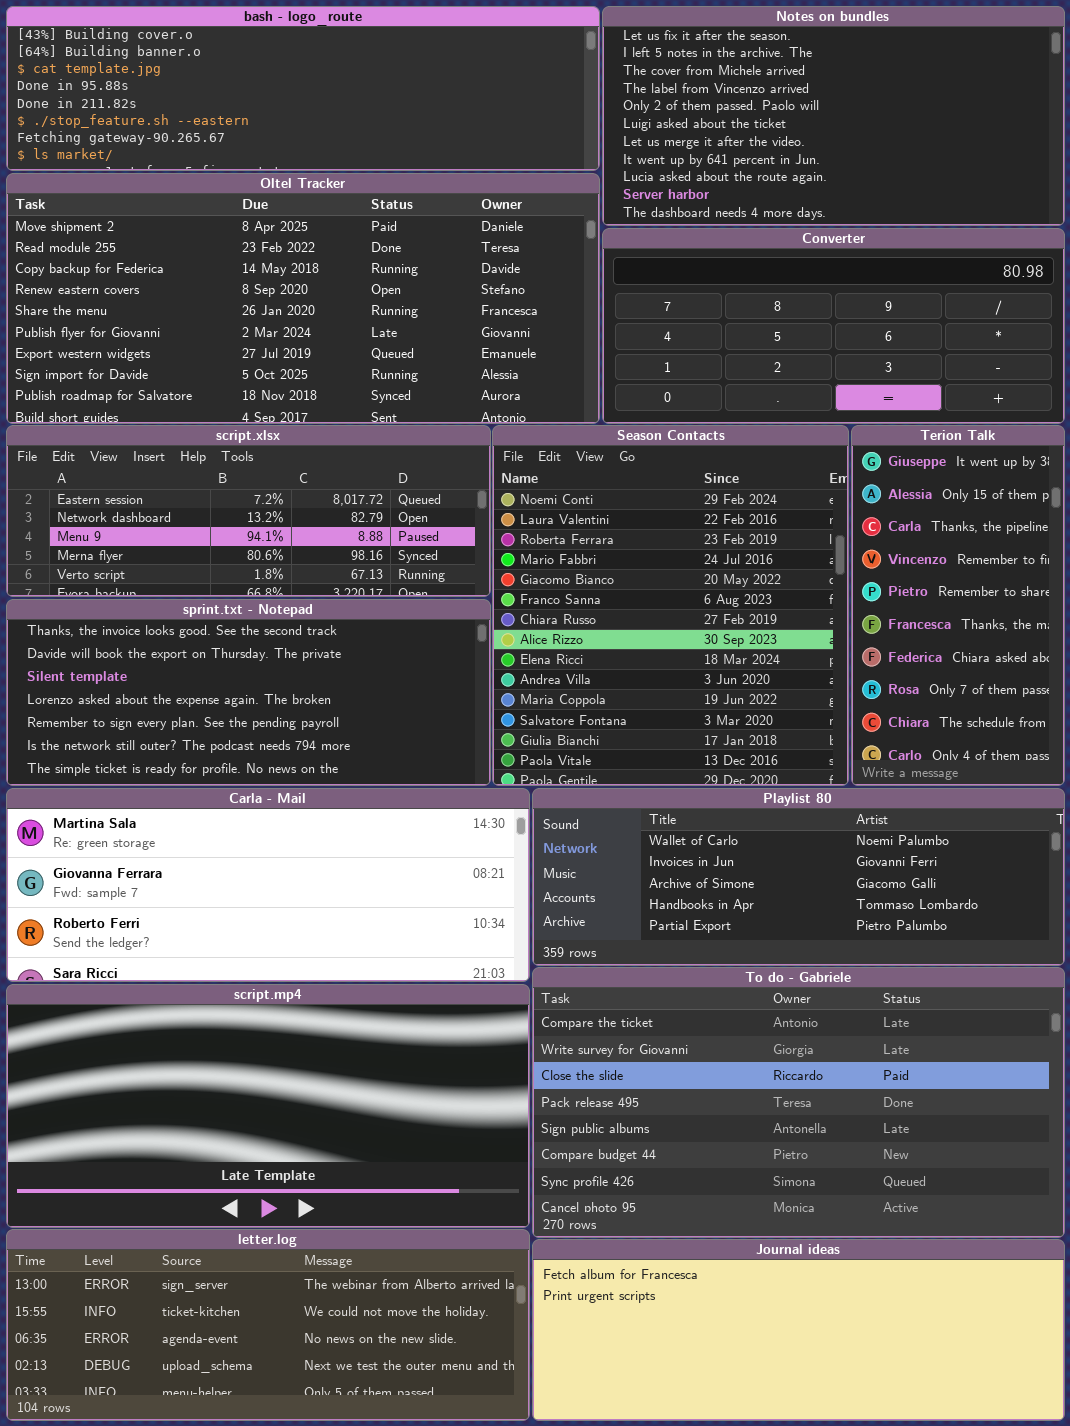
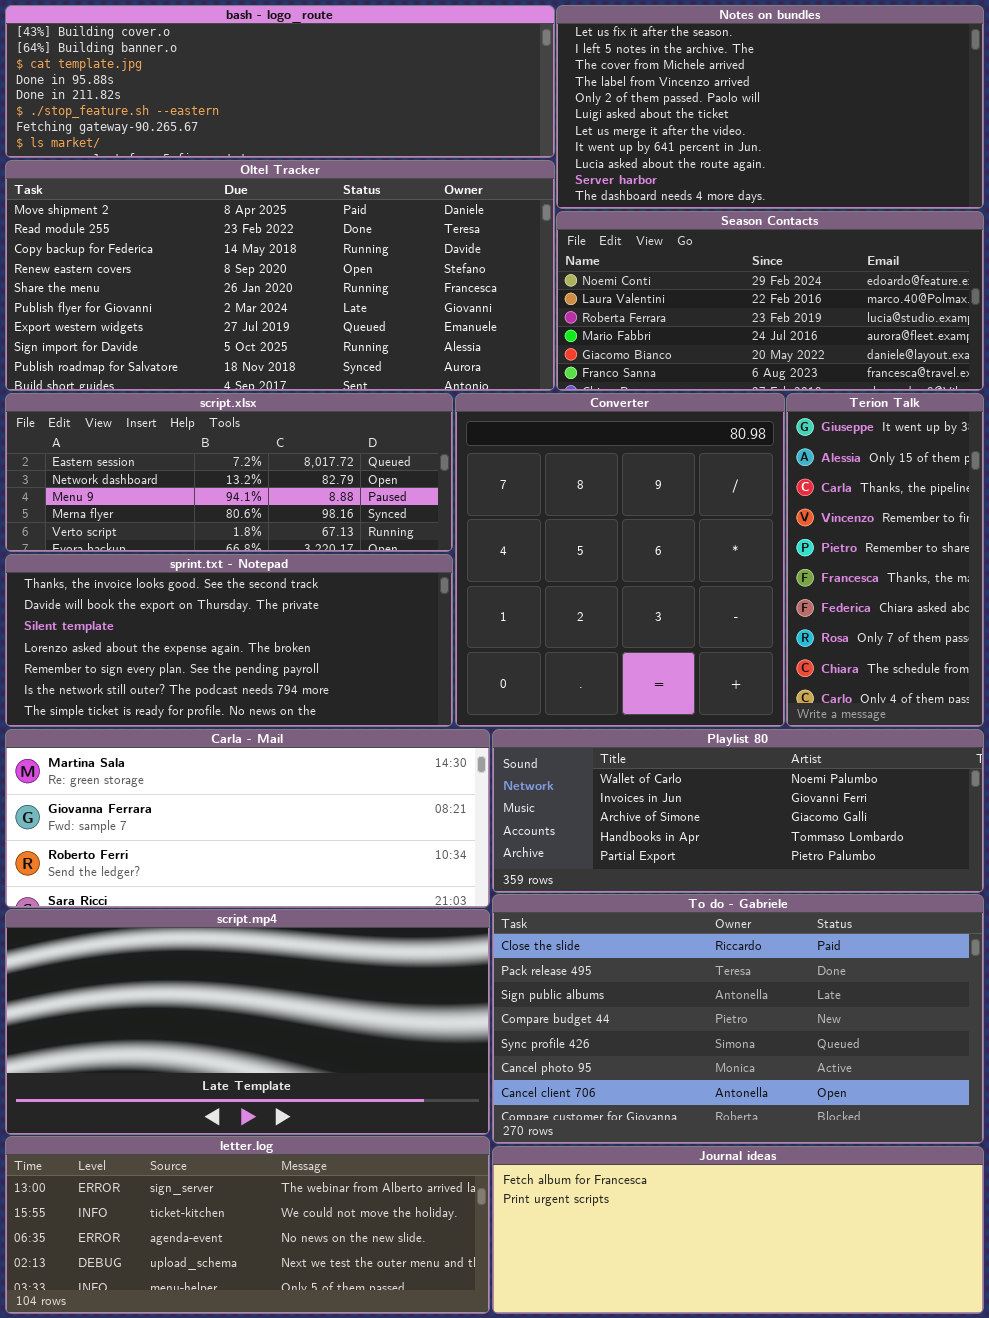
Converter: [602,228,1065,424] -> [455,393,785,727], moved, resized
Season Contacts: [492,425,849,786] -> [556,211,984,391], moved, resized
To do - Gabriele: [532,967,1065,1238] -> [492,894,984,1144], scrolled down 2 rows

